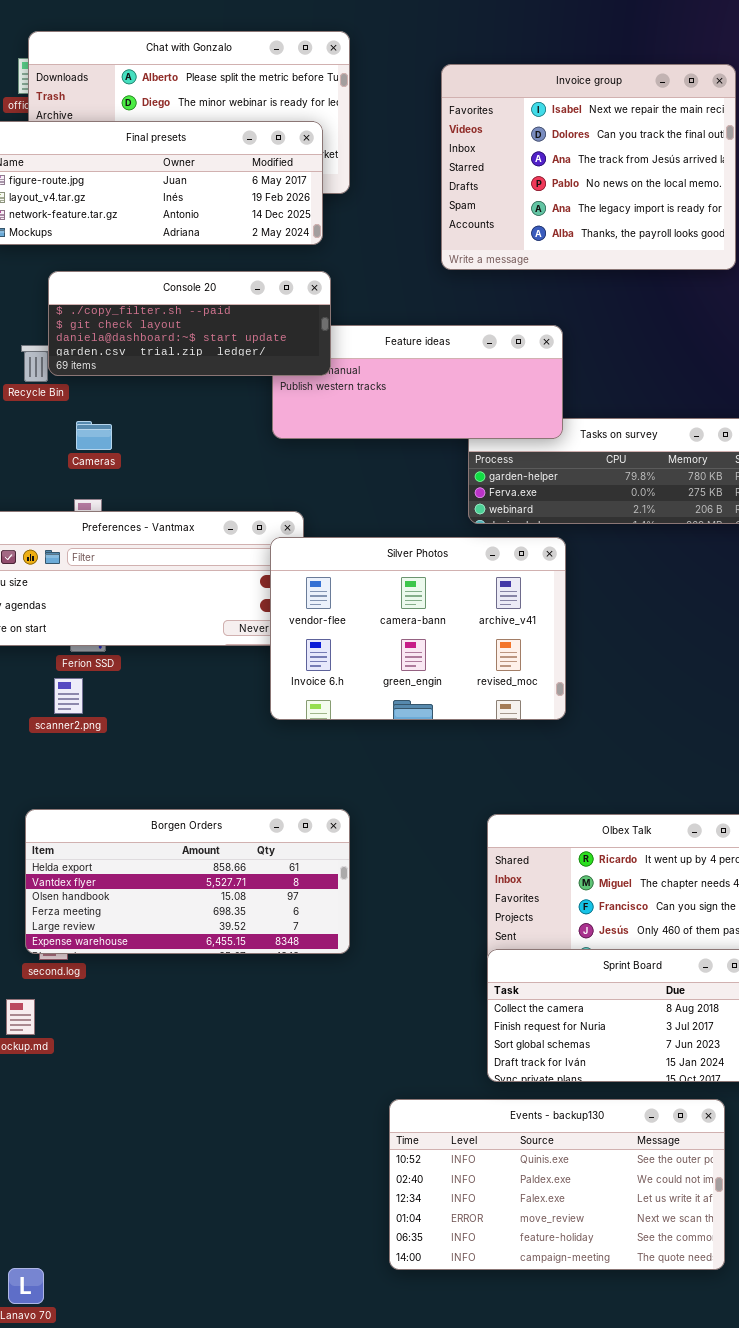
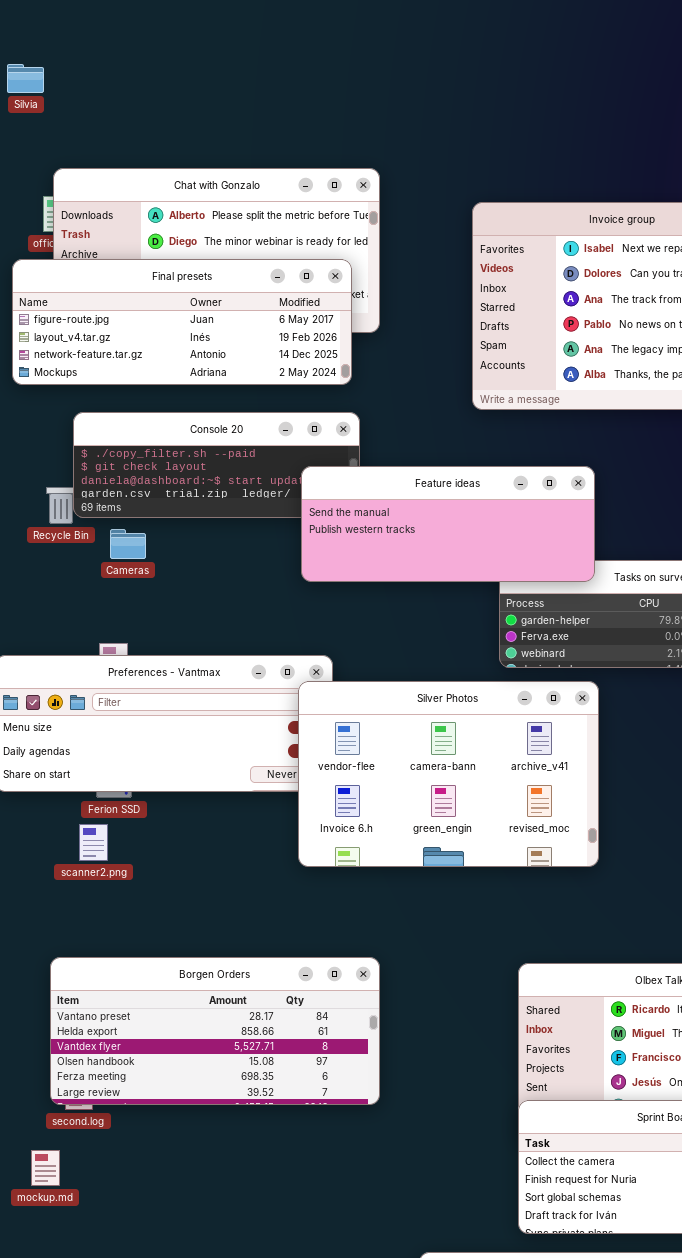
Feature ideas: [272,325,563,439] -> [301,466,595,582], raised
Cameras: [76,421,112,450] -> [110,529,146,559], moved
Borgen Orders: [25,809,350,954] -> [50,957,380,1105], scrolled up 1 row

